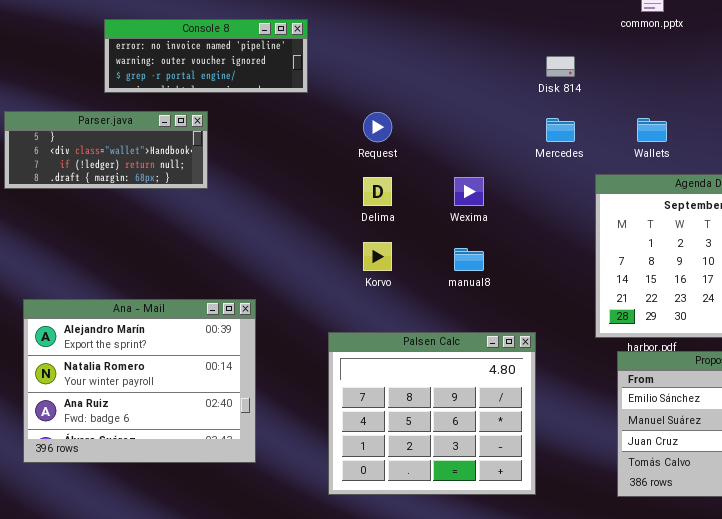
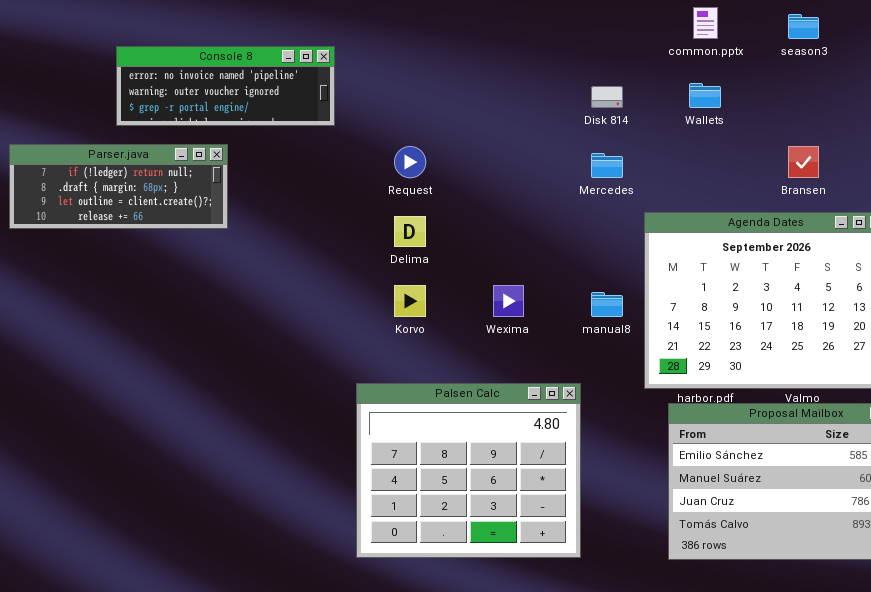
Parser.java: [4,111,208,189] -> [9,144,228,229], scrolled down 2 rows
Wallets: [637,118,667,142] -> [689,83,721,108], moved
Wexima: [454,177,484,206] -> [493,285,524,317], moved
manual8: [454,248,484,271] -> [591,292,623,317], moved
Ana - Mail: [23,299,256,463] -> none, closed

